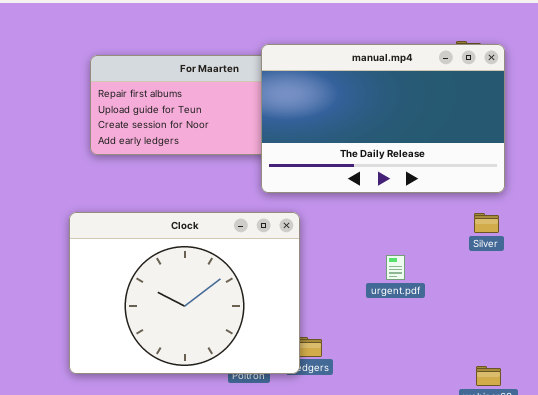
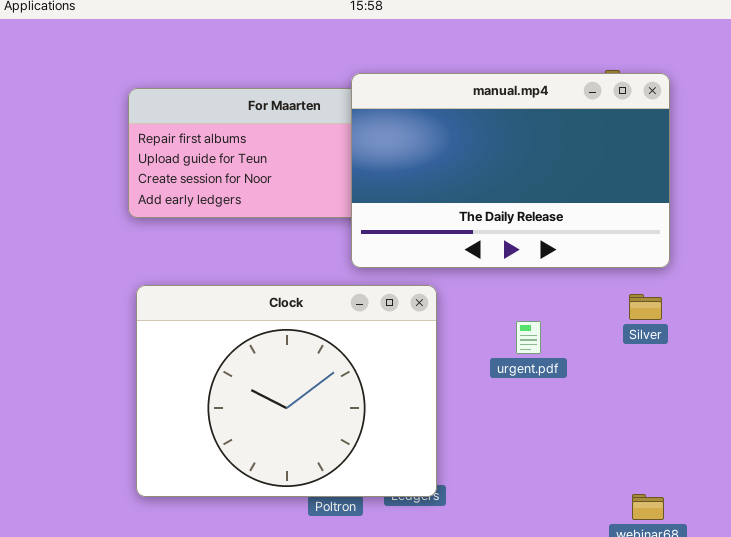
Clock: [69,212,300,374] -> [136,285,437,497], moved
urgent.pdf: [386,255,405,280] -> [516,321,541,354], moved

